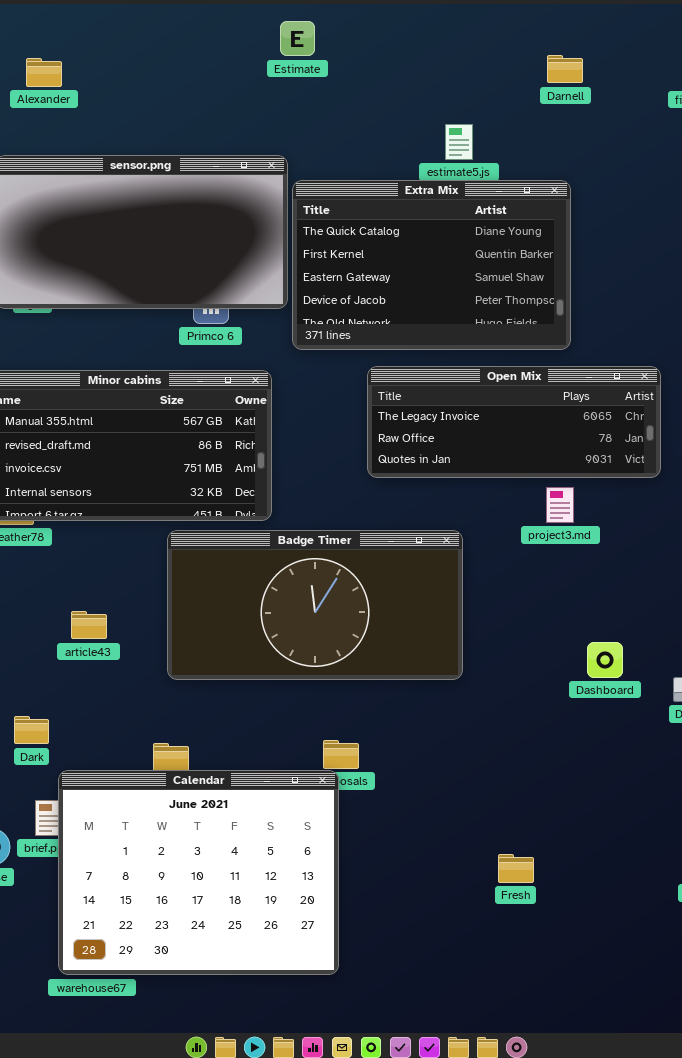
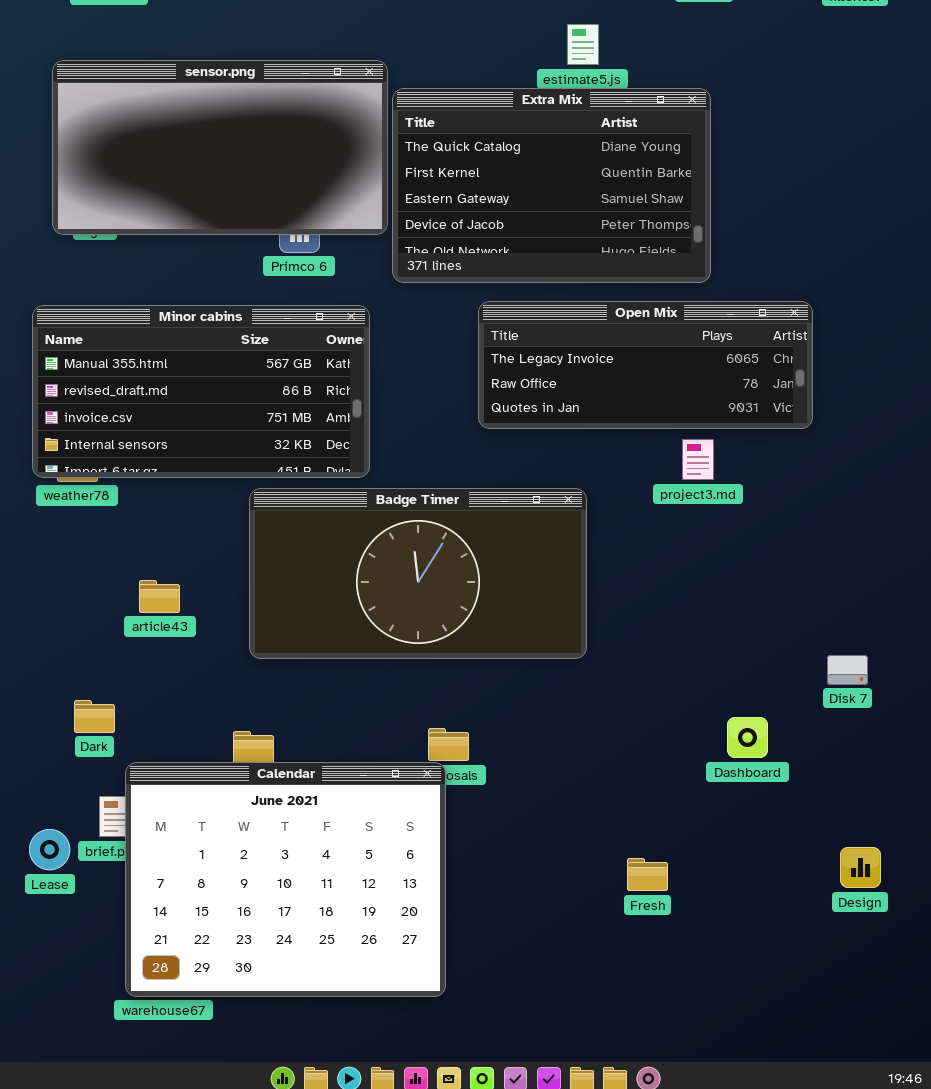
Dashboard: [587,642,623,678] -> [727,717,768,758], moved

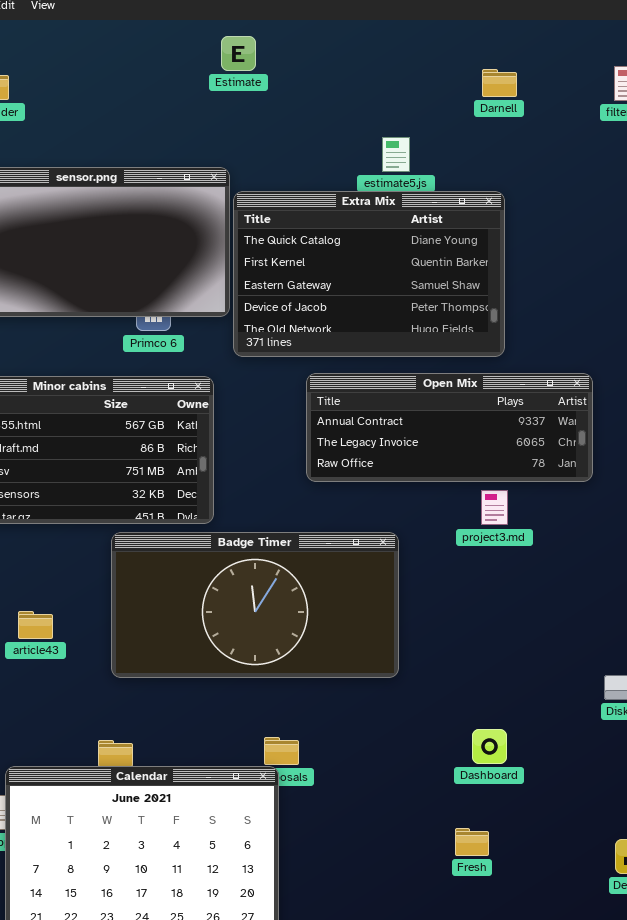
Open Mix: [478,301,813,429] -> [306,373,593,482], scrolled up 1 row
Dashboard: [727,717,768,758] -> [472,729,507,764], moved
Fresh: [627,858,668,891] -> [455,828,489,856], moved

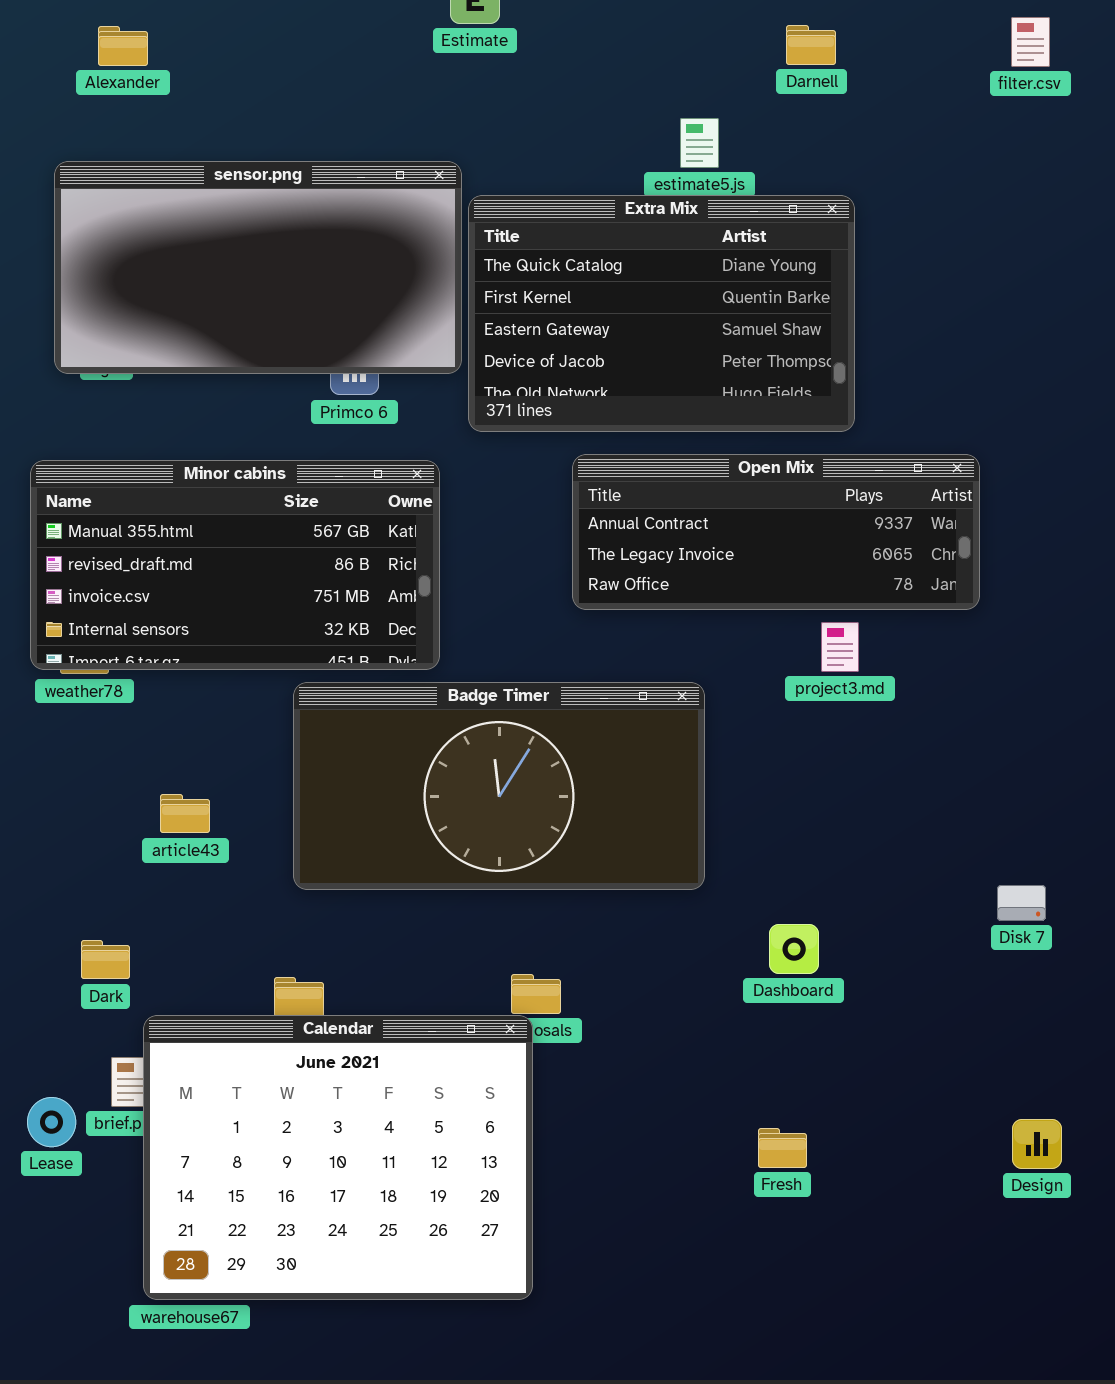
Darnell: [482,69,517,97] -> [786,25,836,65], moved
Dashboard: [472,729,507,764] -> [769,924,819,974], moved
Fresh: [455,828,489,856] -> [758,1128,807,1168], moved

